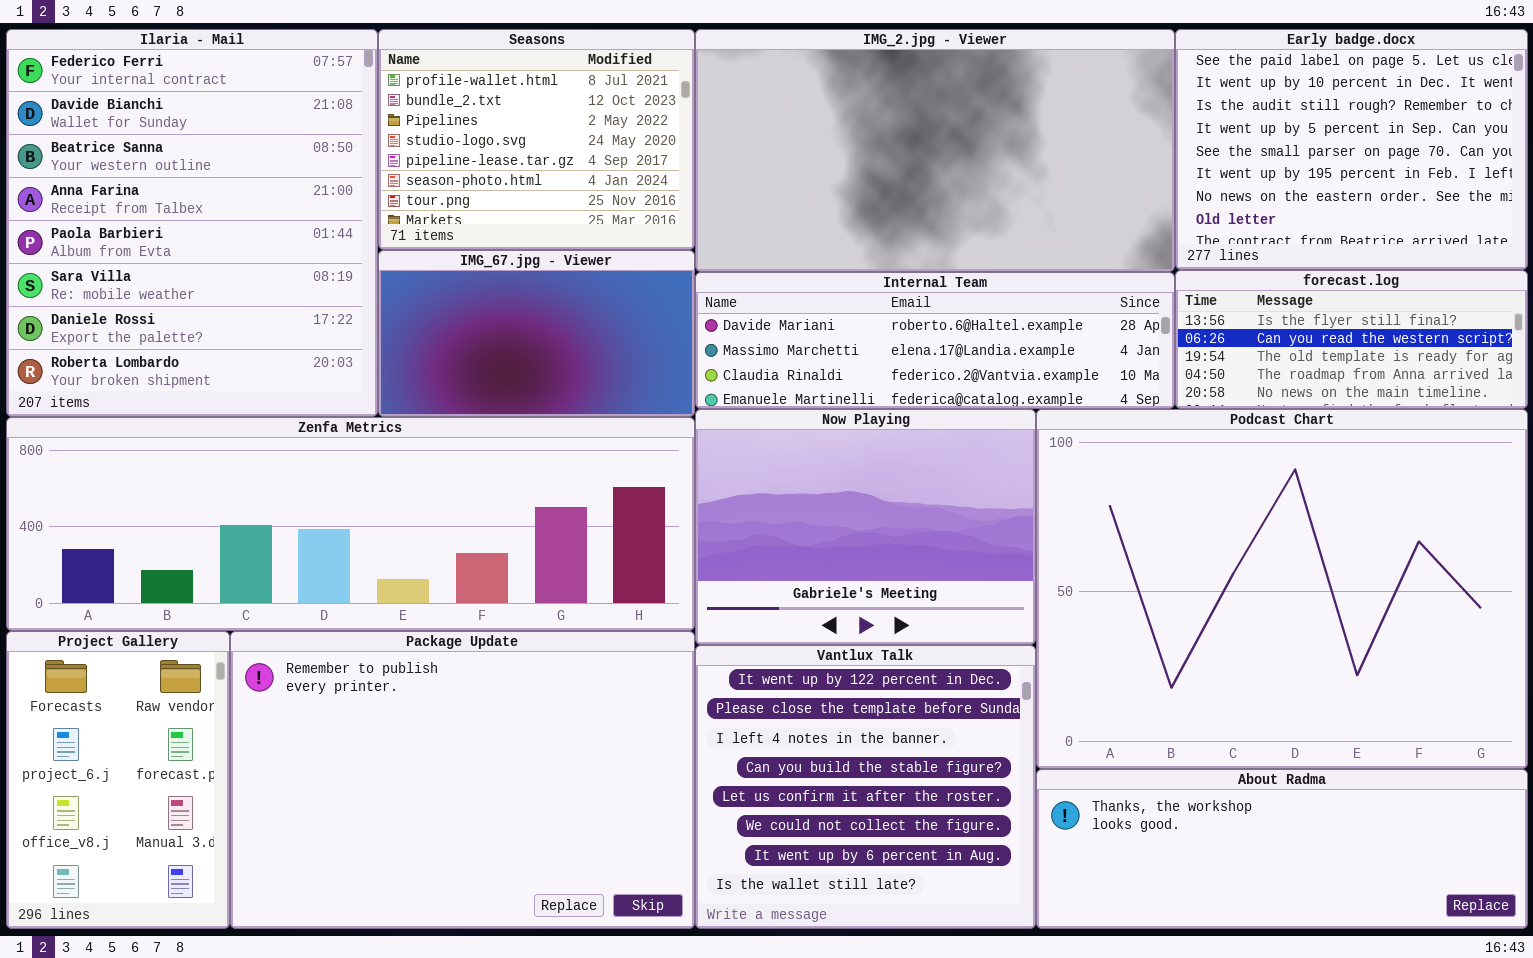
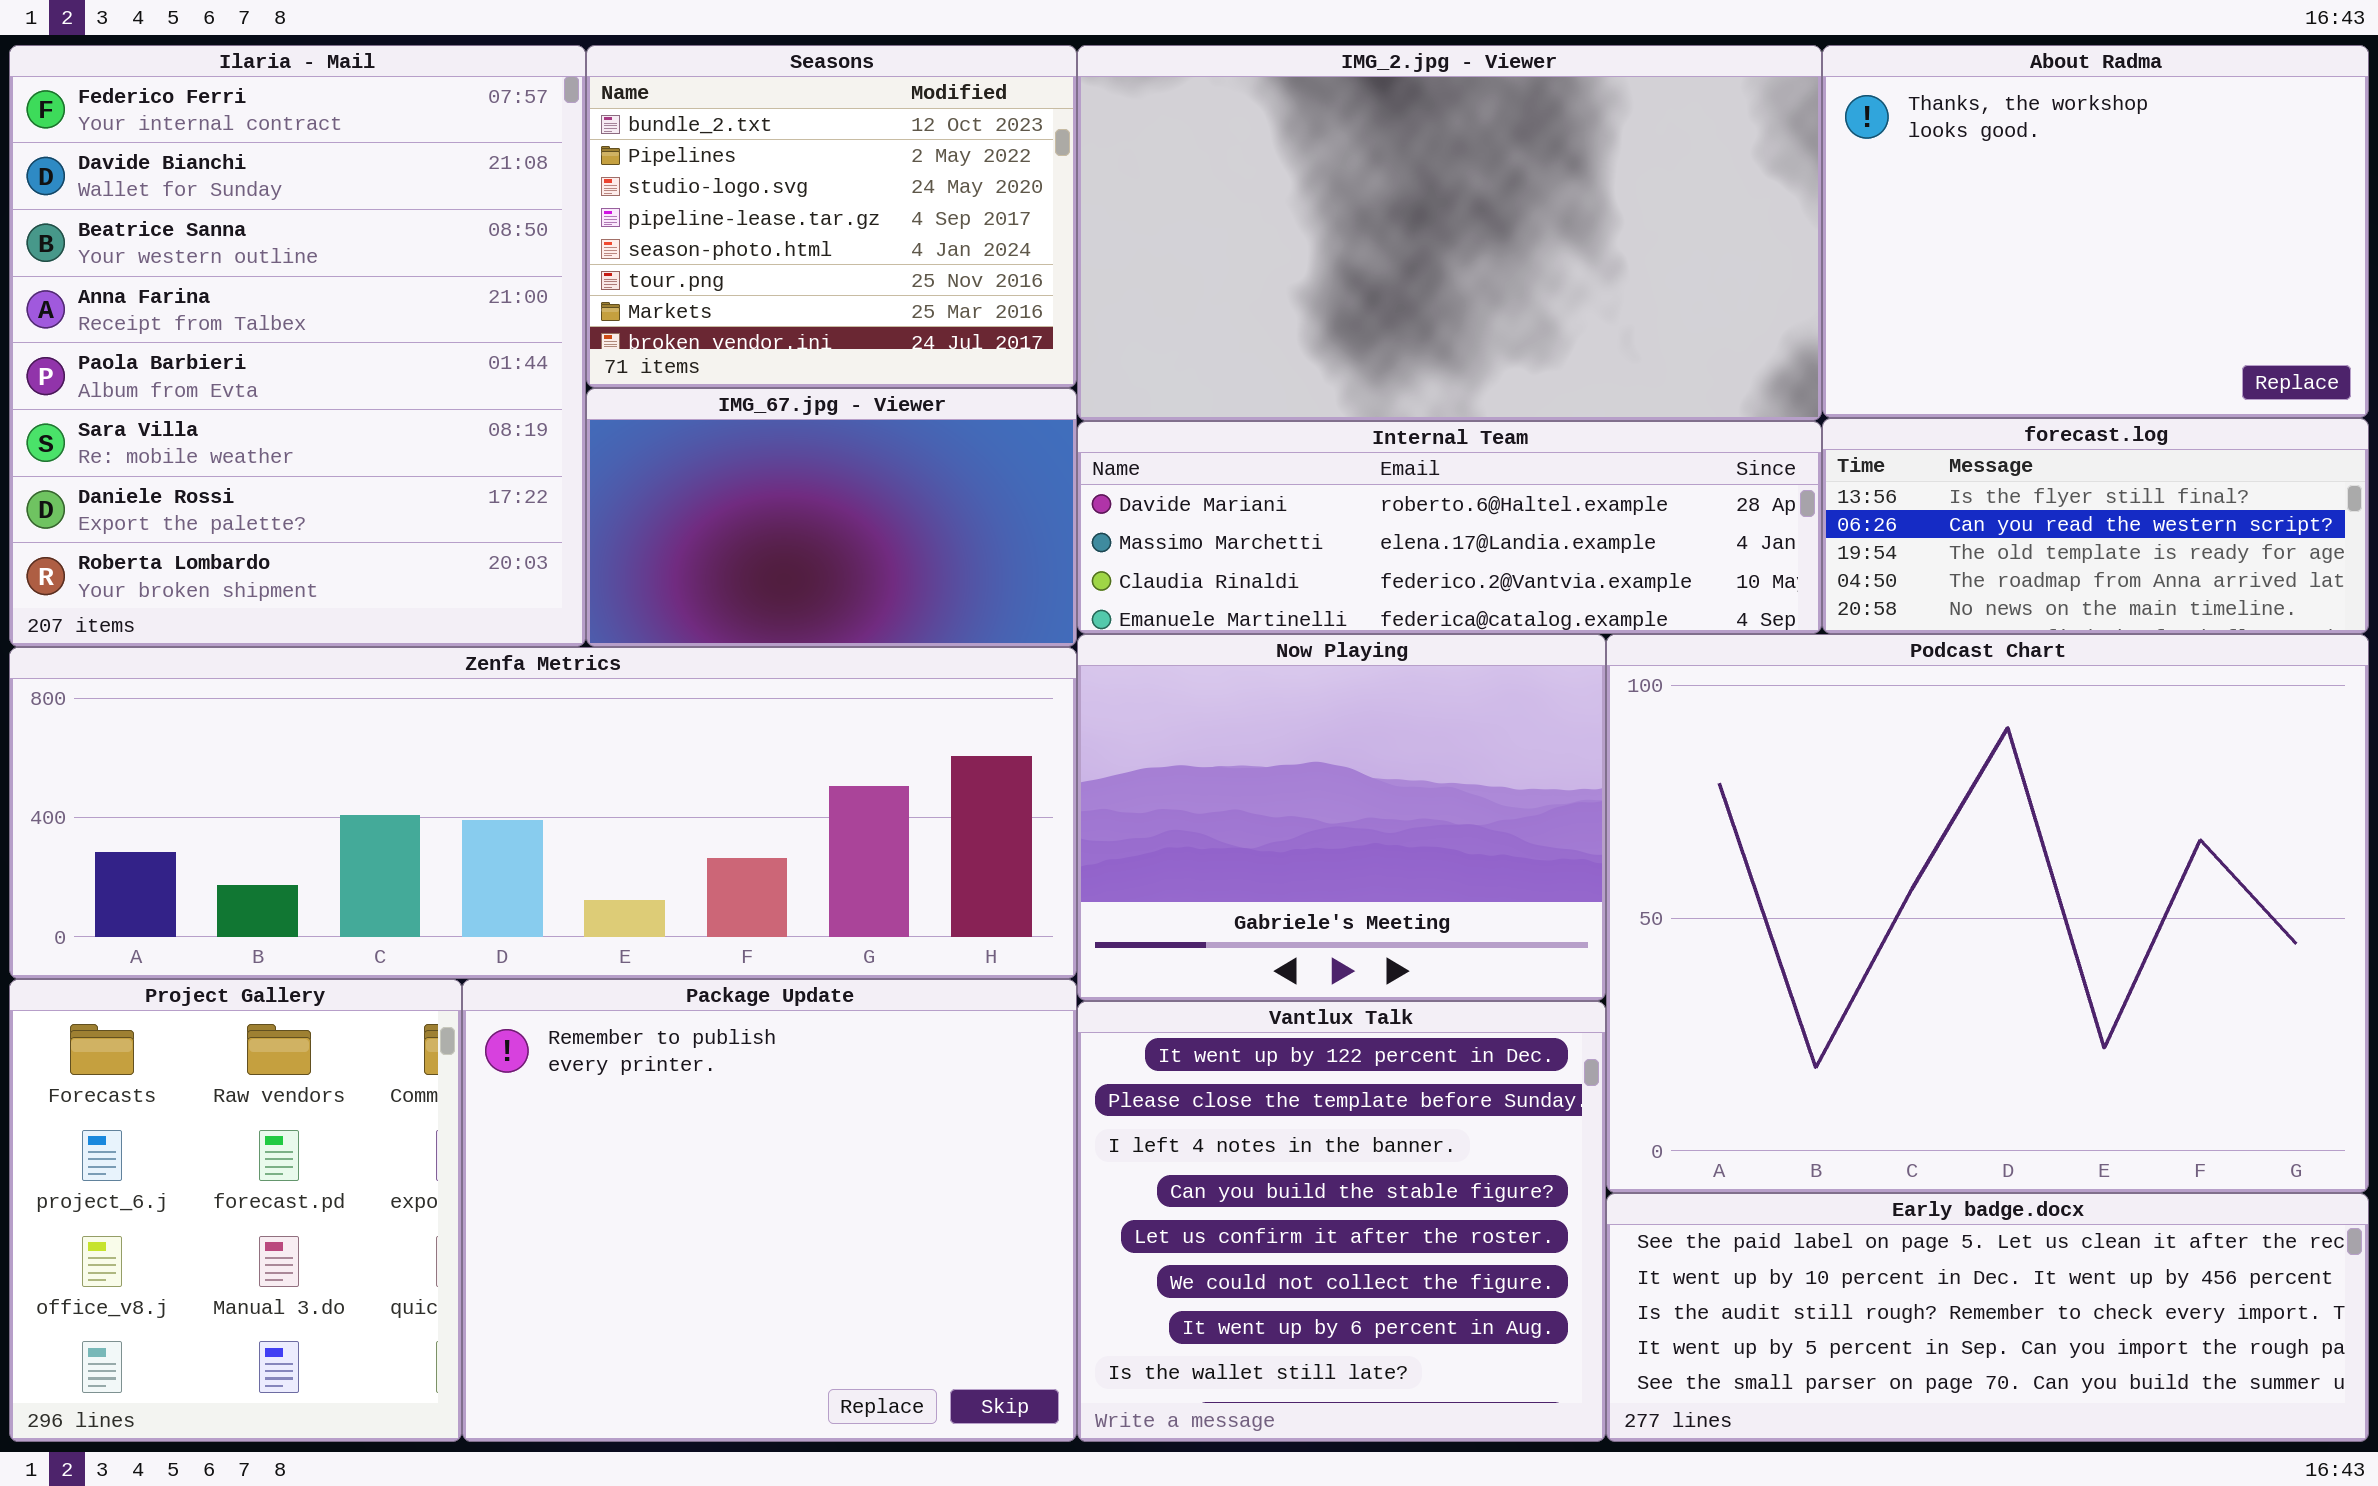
Seasons: [378,29,695,250] -> [586,45,1077,388], scrolled down 1 row
Early badge.docx: [1175,29,1528,270] -> [1606,1193,2369,1442], moved, resized
Project Gallery: [6,631,230,929] -> [9,979,462,1442], resized
Package Update: [230,631,695,929] -> [462,979,1077,1442], resized
About Radma: [1036,769,1528,929] -> [1822,45,2369,418], moved, resized

